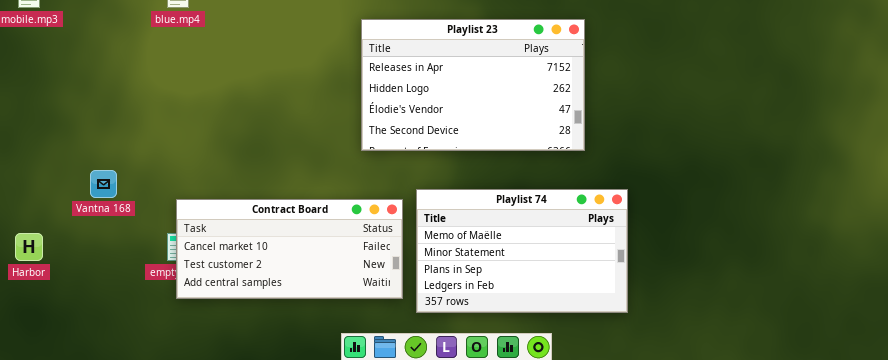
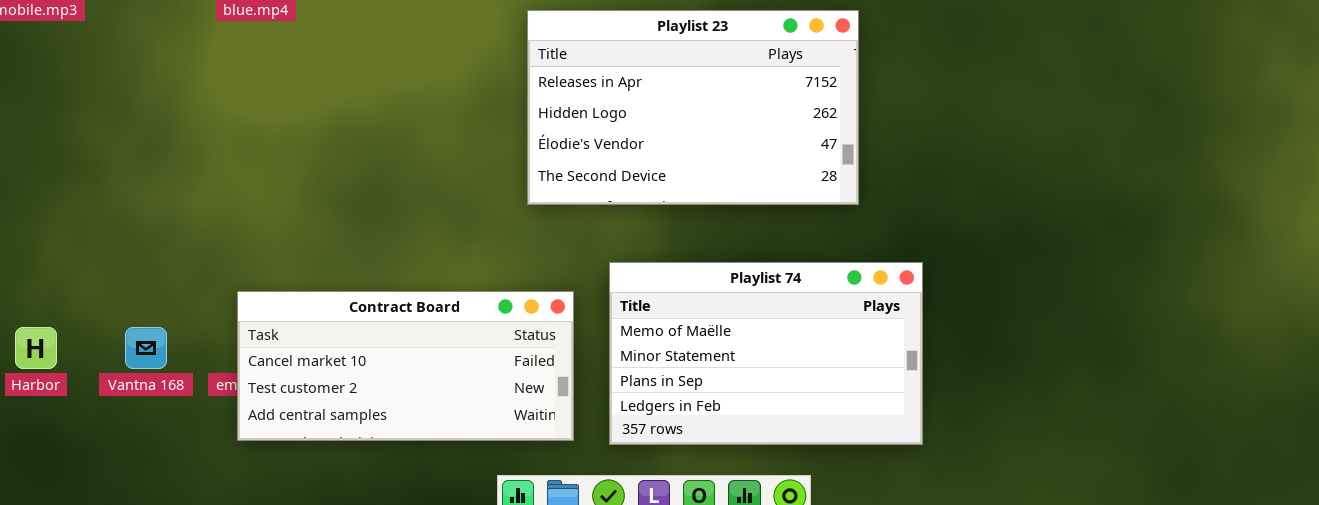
Vantna 168: [90,170,117,198] -> [125,327,167,369], moved
Contract Board: [176,199,403,299] -> [237,291,574,441], moved

